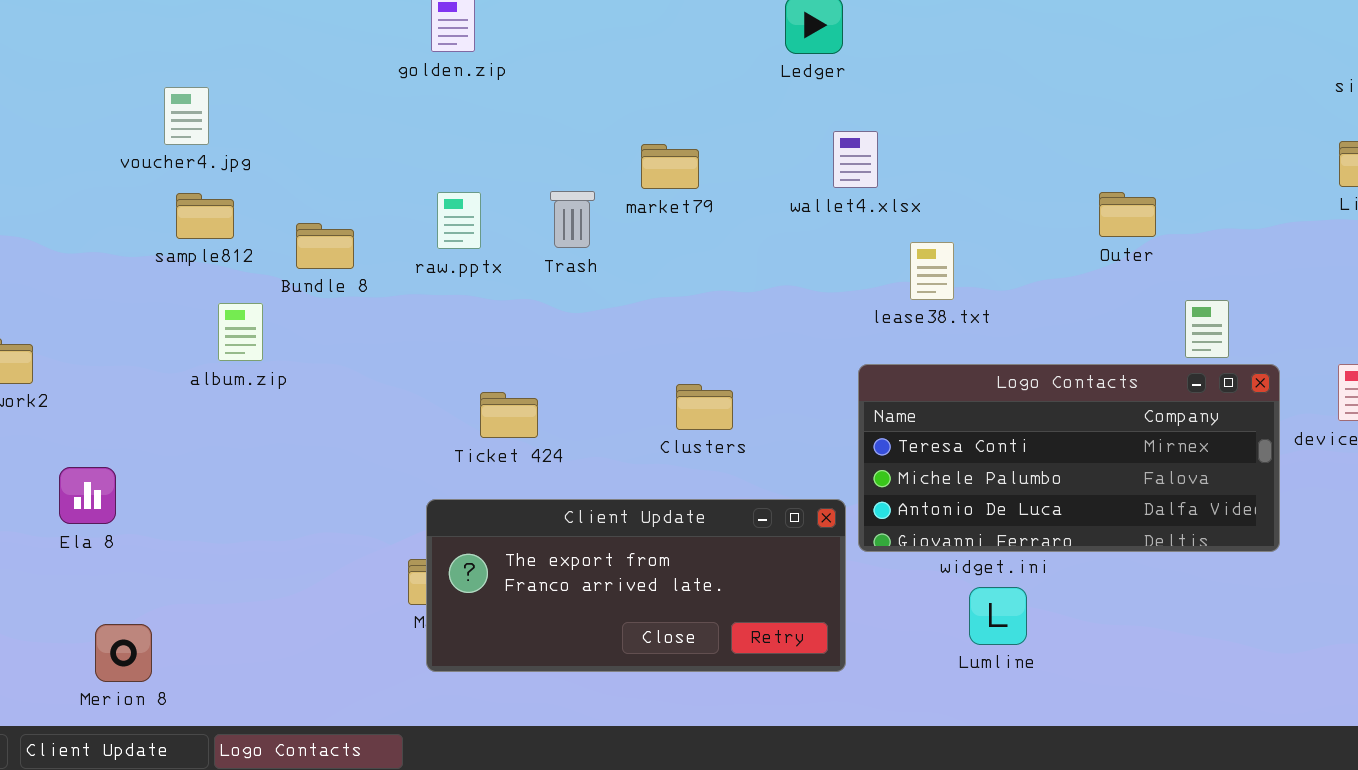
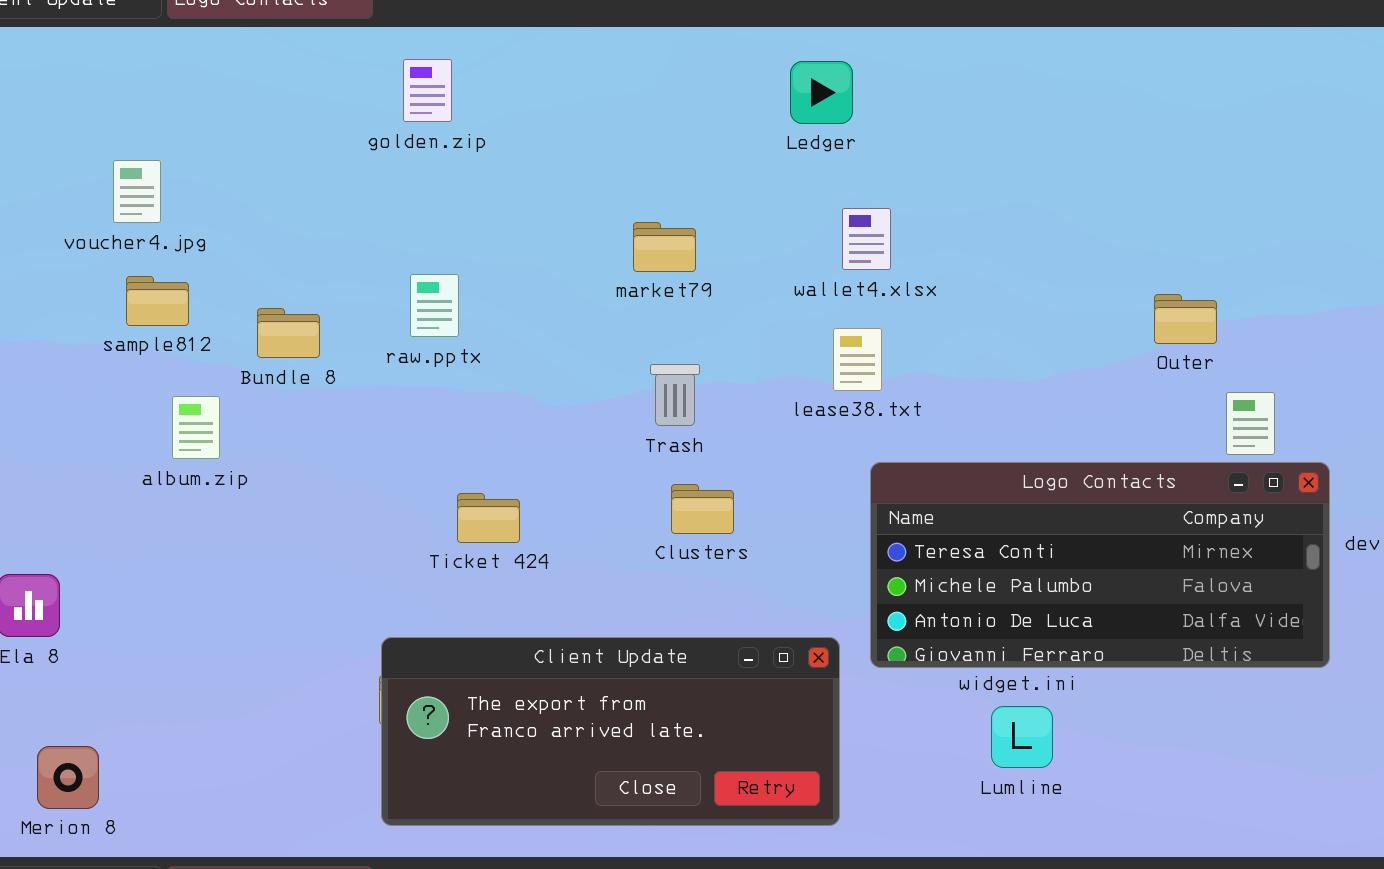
Trash: [550,191,595,248] -> [650,364,700,426], moved
Outer: [1099,192,1156,237] -> [1154,294,1217,344], moved
lease38.txt: [910,242,954,300] -> [833,328,882,391], moved
Client Update: [426,499,846,672] -> [381,637,840,826], moved

